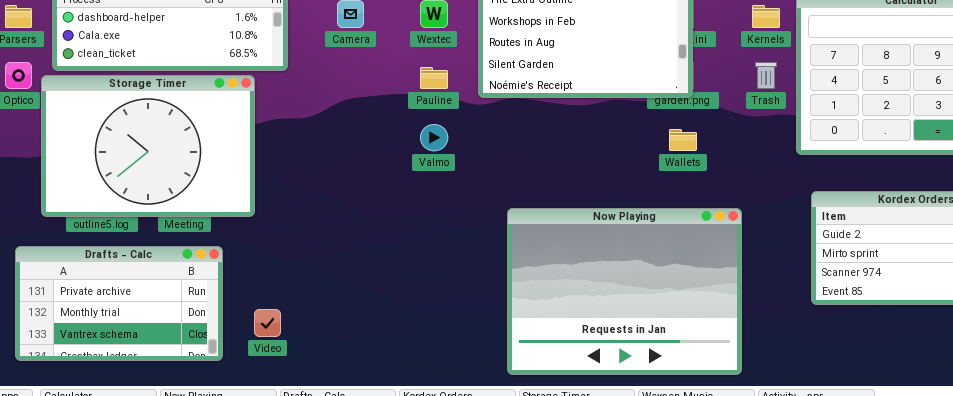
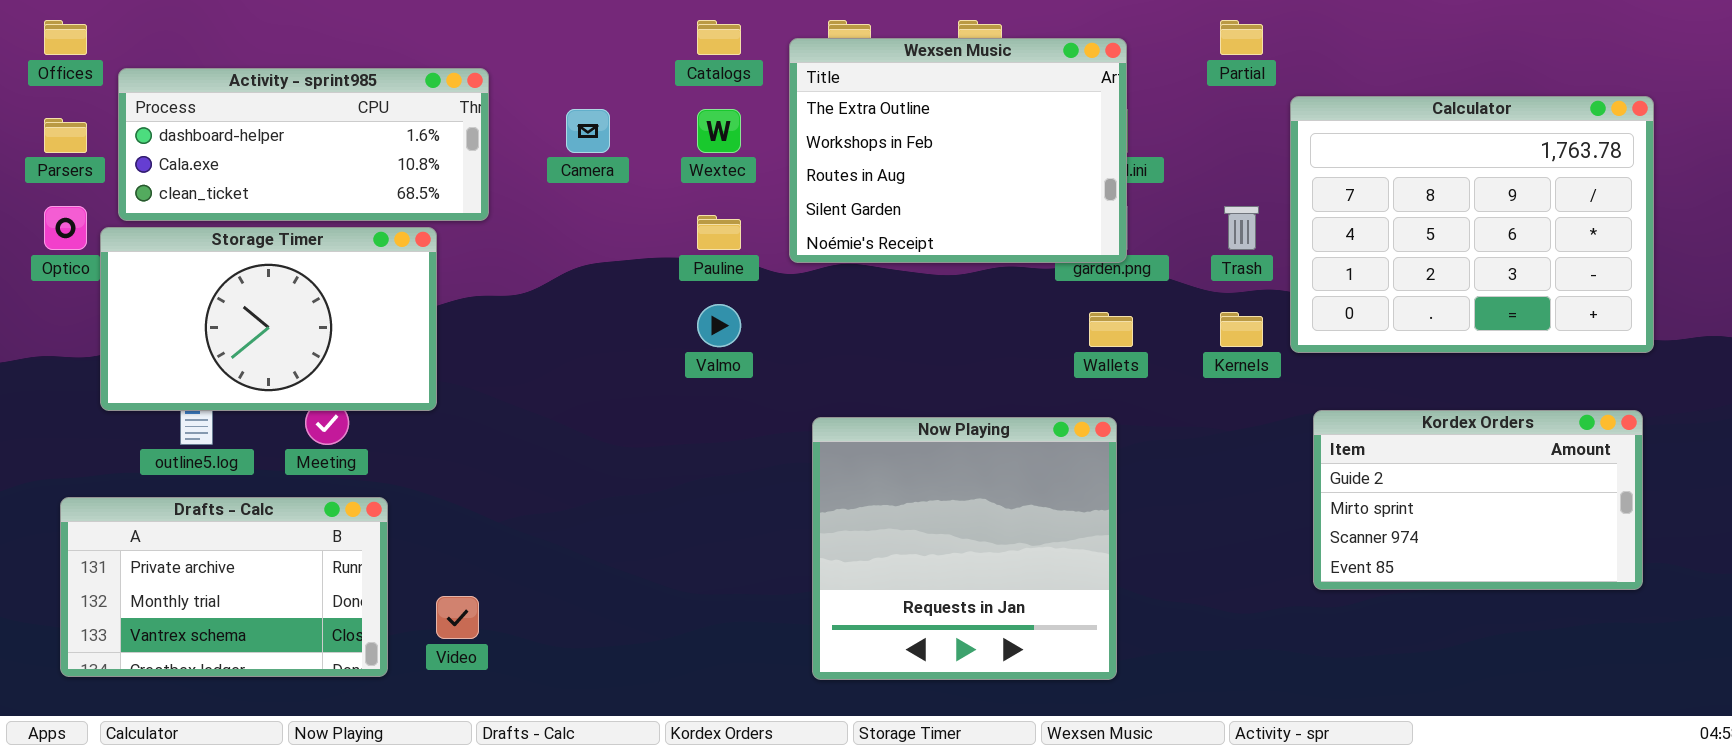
Kernels: [752,5,780,28] -> [1220,312,1263,347], moved
Storage Timer: [41,75,255,217] -> [100,227,437,411], resized
Now Playing: [507,208,742,375] -> [812,417,1117,680], moved, resized

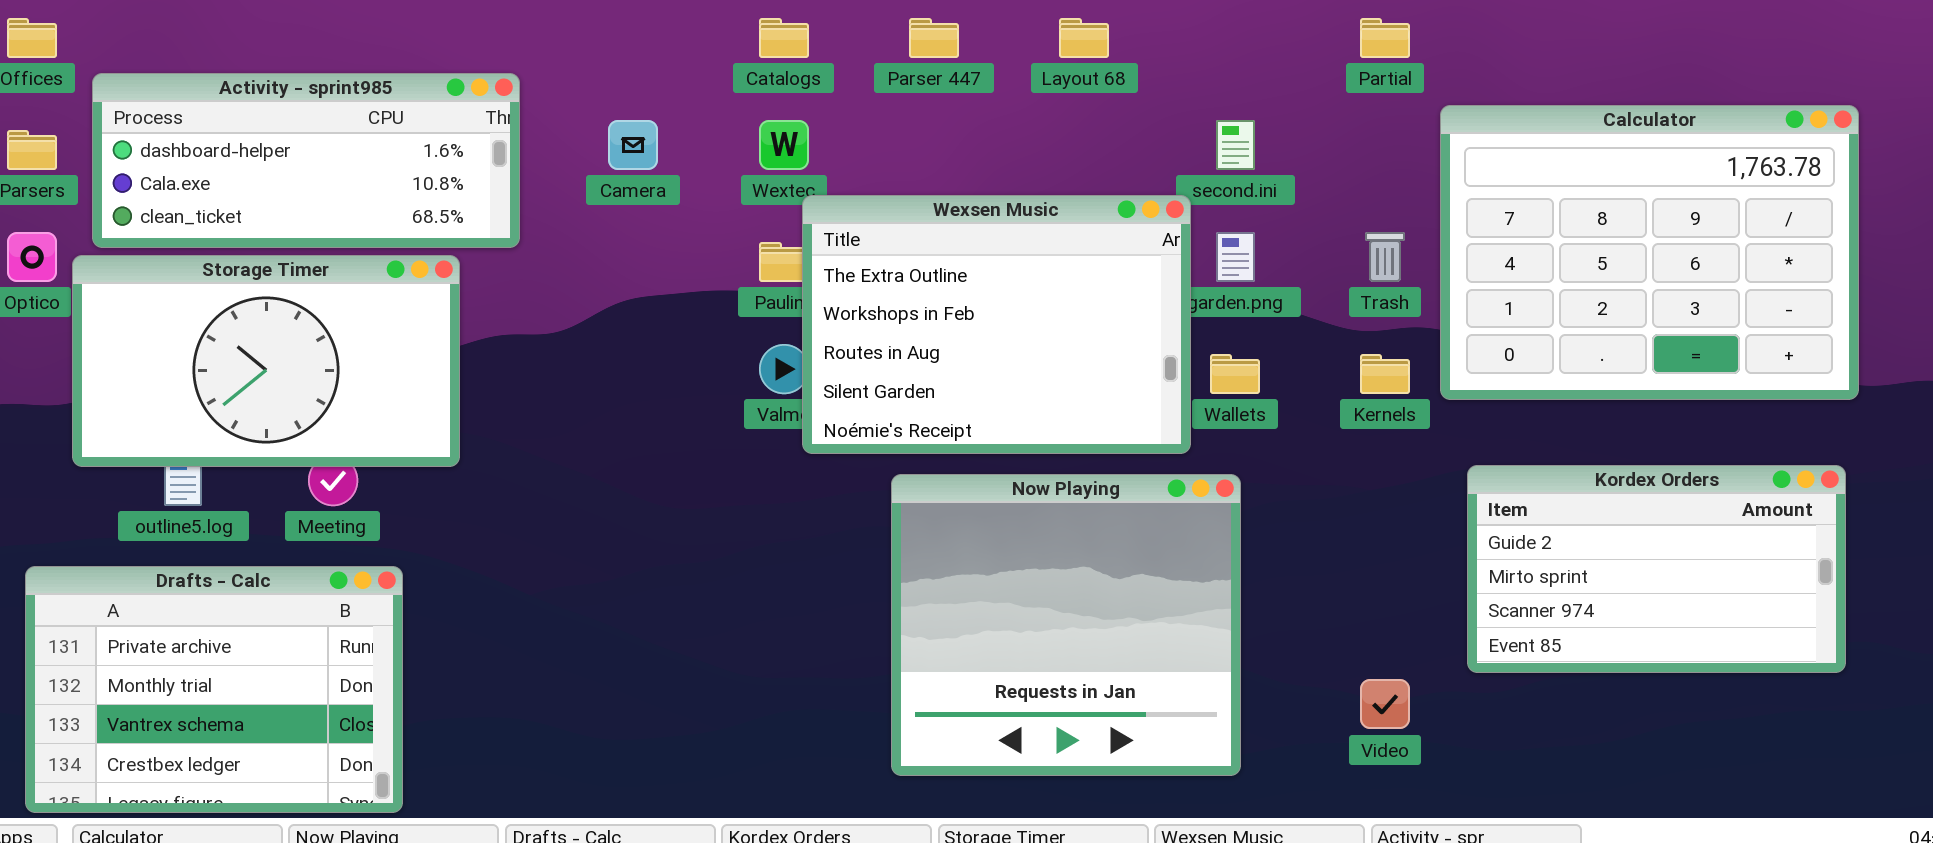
Wexsen Music: [789,38,1127,263] -> [802,195,1191,454], moved
Drafts - Calc: [60,497,388,677] -> [25,566,403,813], resized
Video: [436,596,479,639] -> [1360,679,1410,729], moved

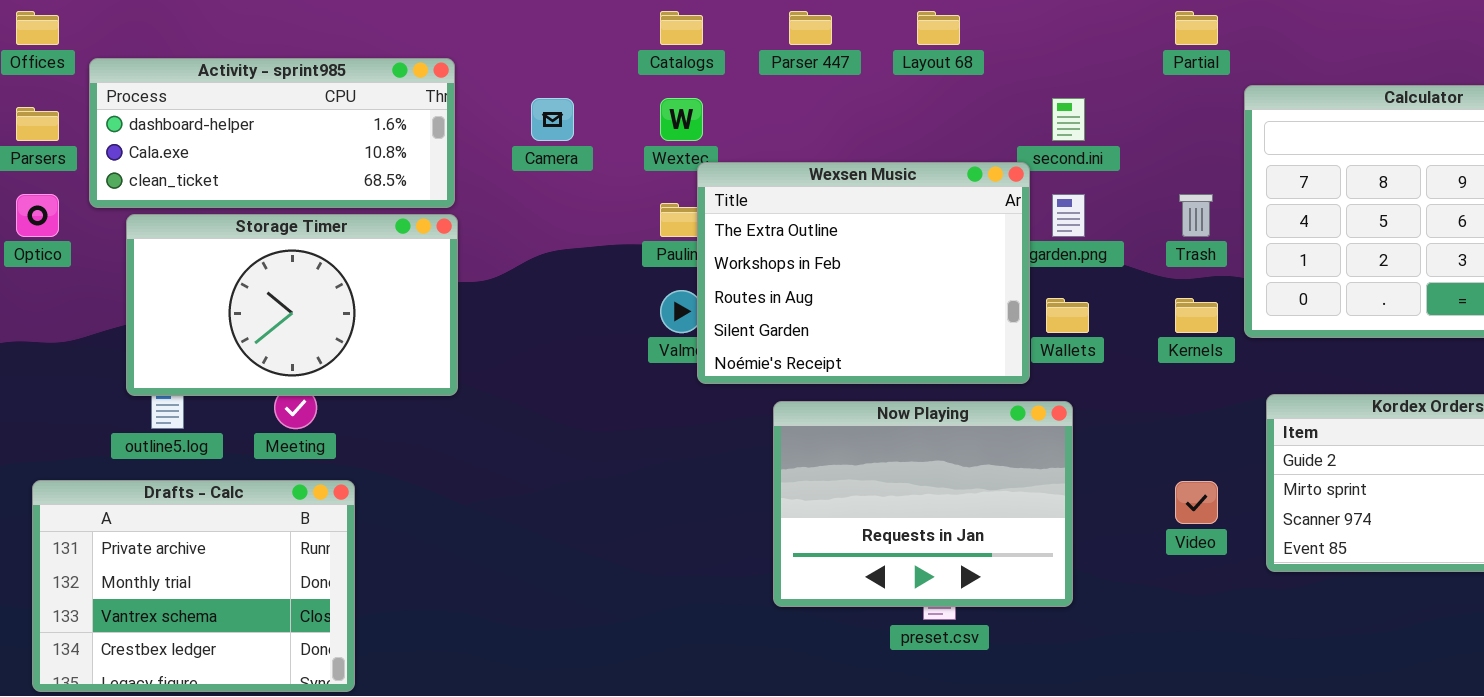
Storage Timer: [72,255,460,467] -> [126,214,458,396], moved
Now Playing: [891,474,1241,776] -> [773,401,1073,607], resized
Video: [1360,679,1410,729] -> [1175,481,1218,524], moved

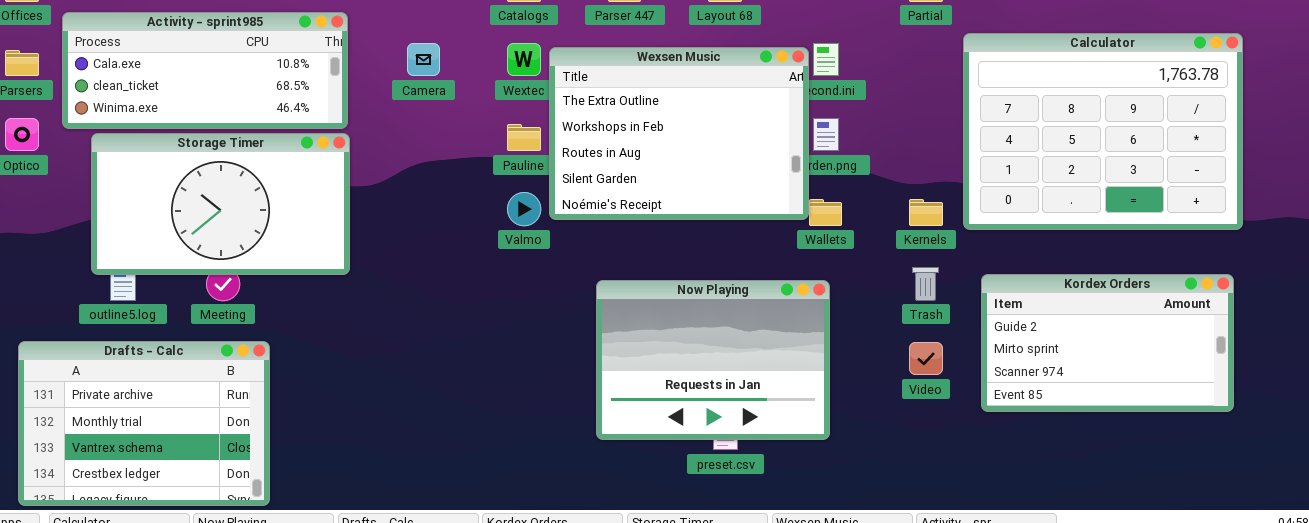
Activity - sprint985: [89,58,455,208] -> [62,12,348,129], scrolled down 1 row
Wexsen Music: [697,162,1030,384] -> [549,47,809,220], moved
Trash: [1179,194,1213,237] -> [912,267,939,301], moved

